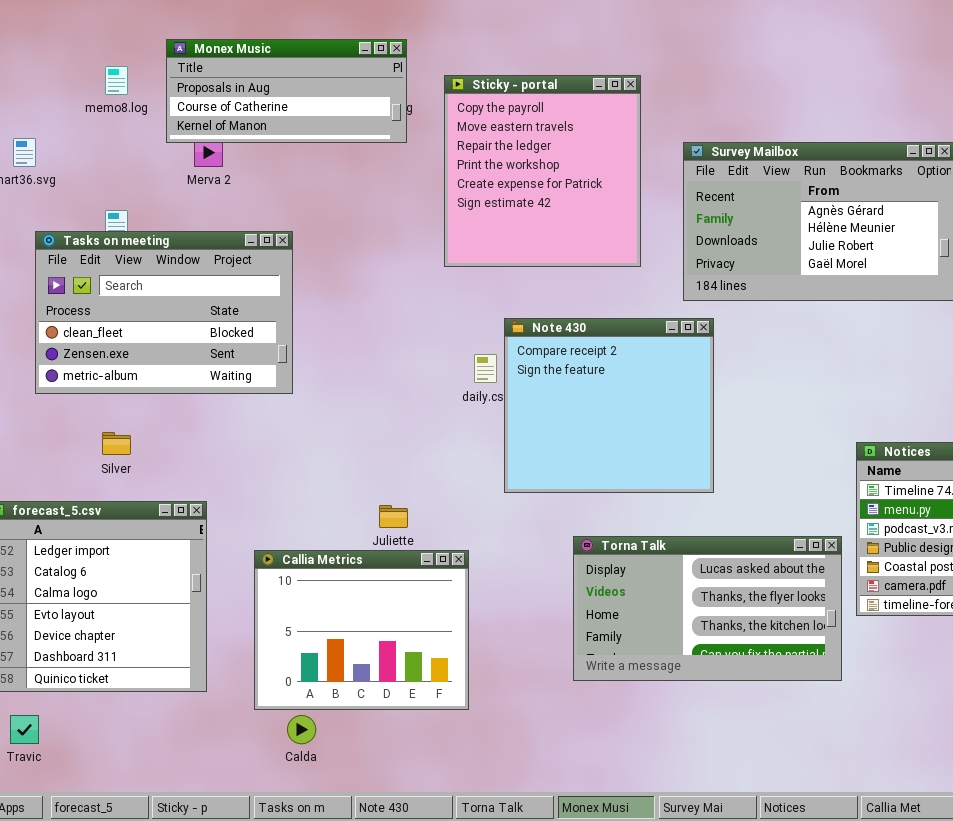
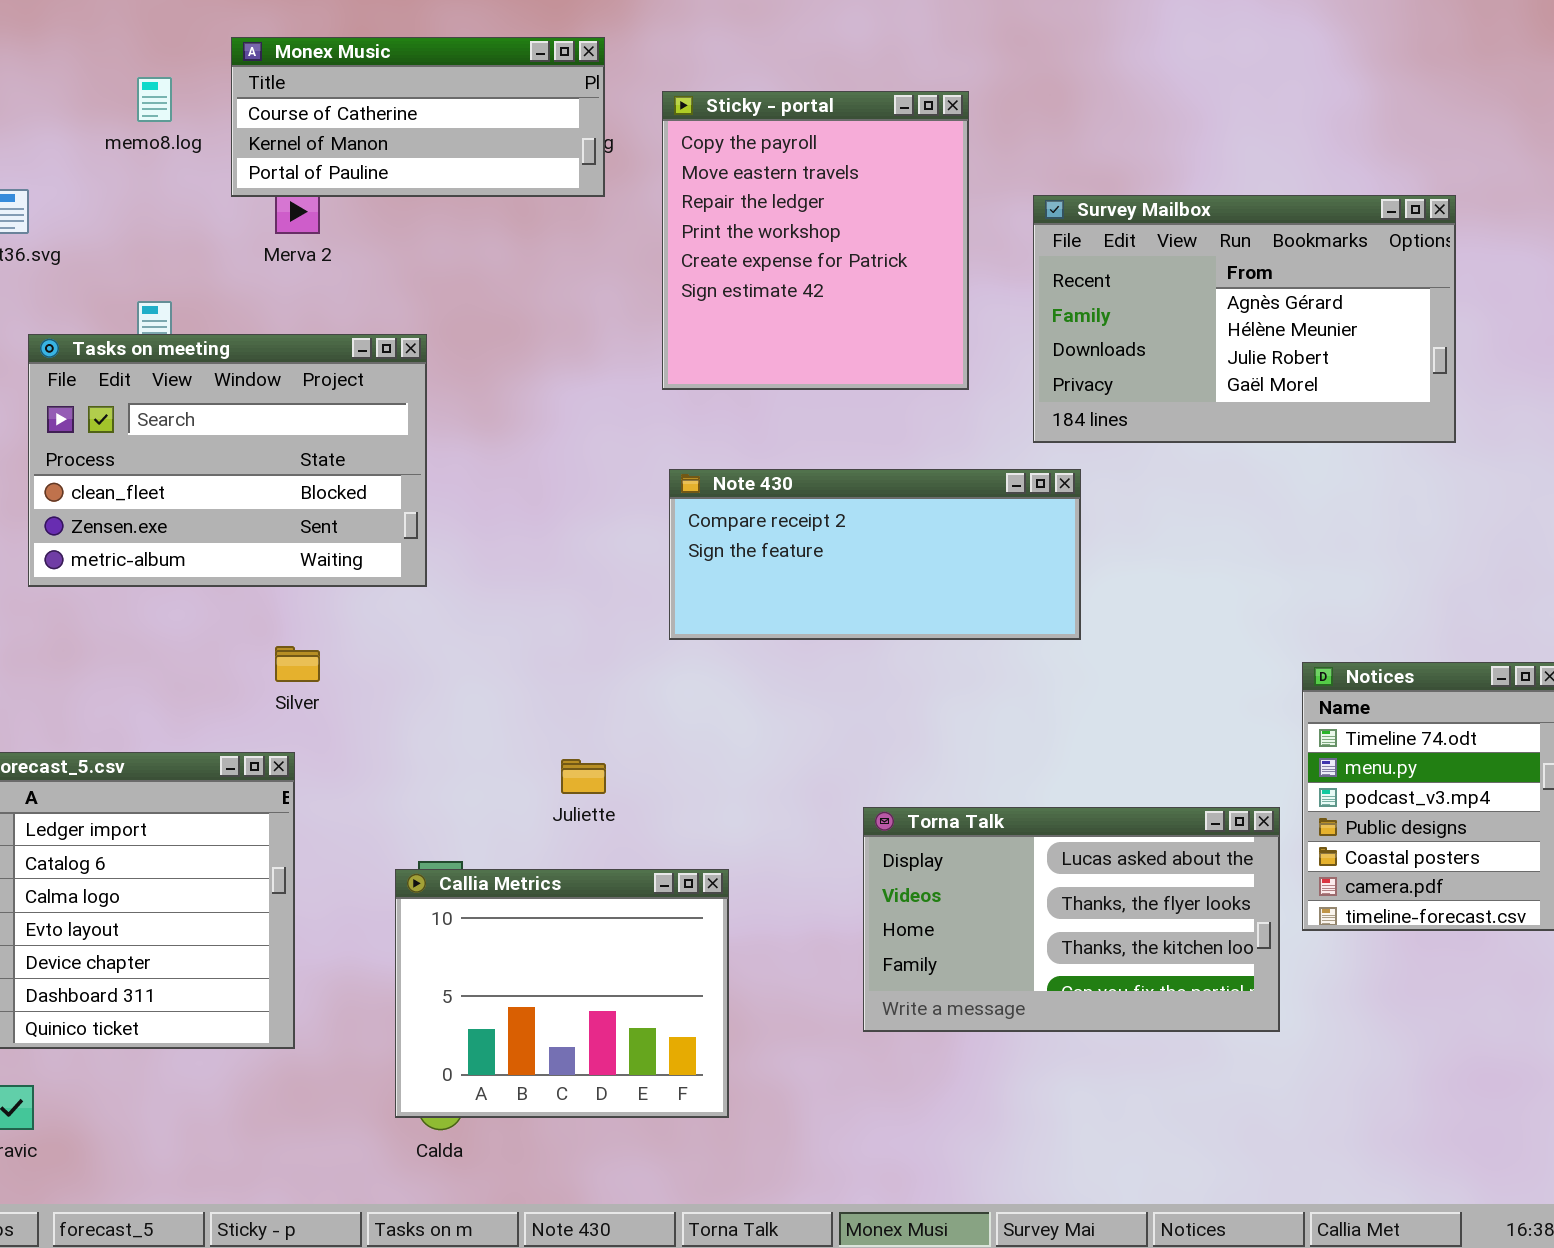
Monex Music: [166,39,407,143] -> [231,37,605,197], scrolled down 1 row
Note 430: [504,318,714,493] -> [669,469,1081,640], resized
Silver: [102,432,131,455] -> [275,646,320,682], moved
Callia Metrics: [254,550,469,710] -> [395,869,729,1118], moved

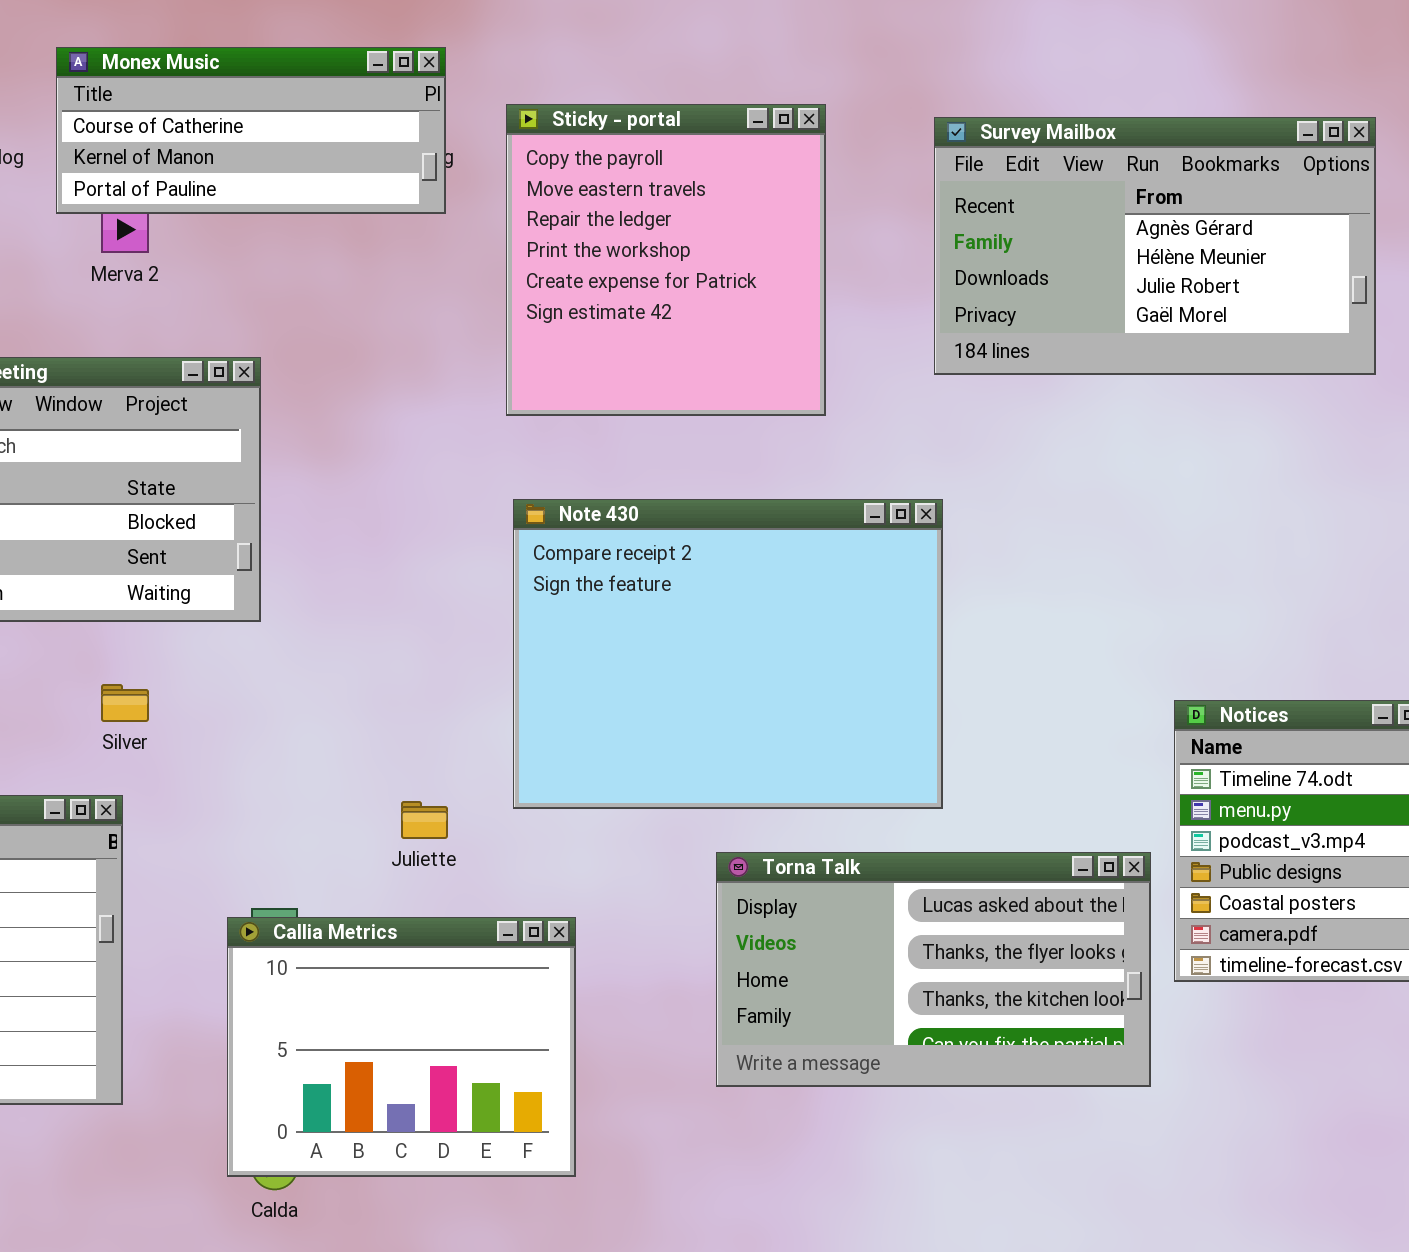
Survey Mailbox: [1033,195,1456,443] -> [934,117,1376,375], moved
Note 430: [669,469,1081,640] -> [513,499,943,809], resized

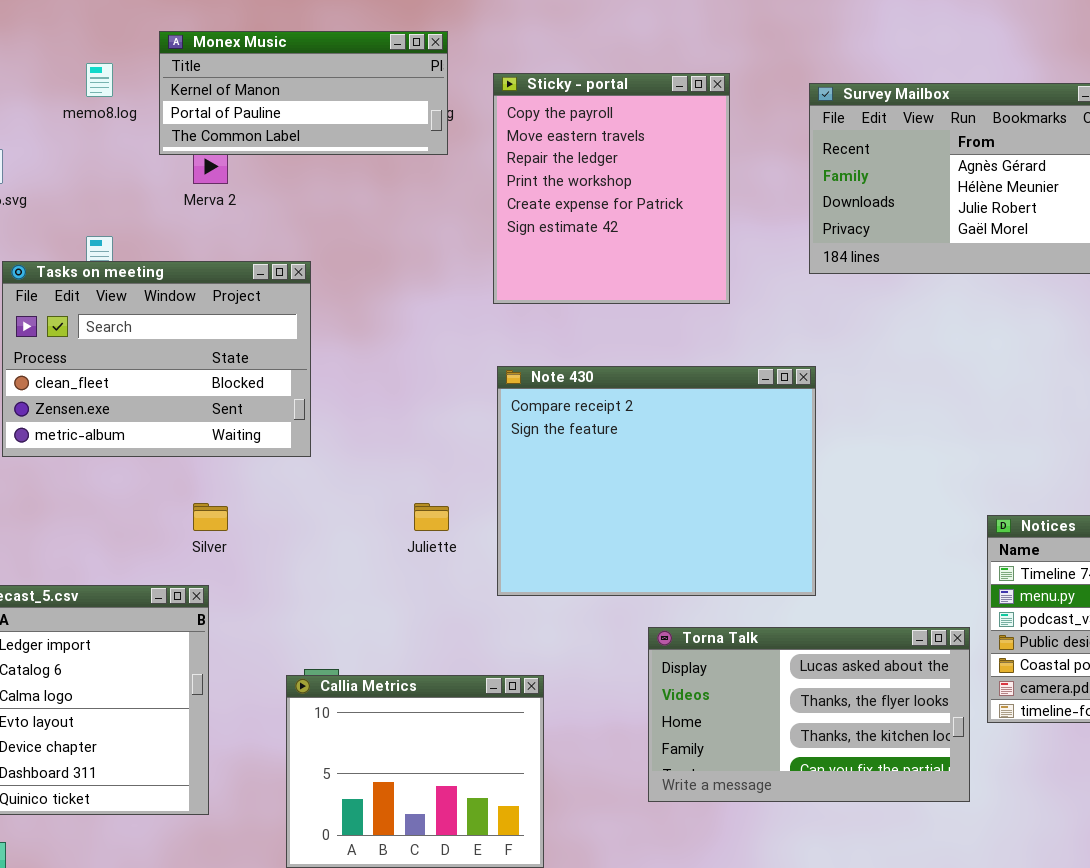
Monex Music: [56,47,446,214] -> [159,31,448,155], scrolled down 1 row
Juliette: [401,801,448,839] -> [414,503,449,531], moved

